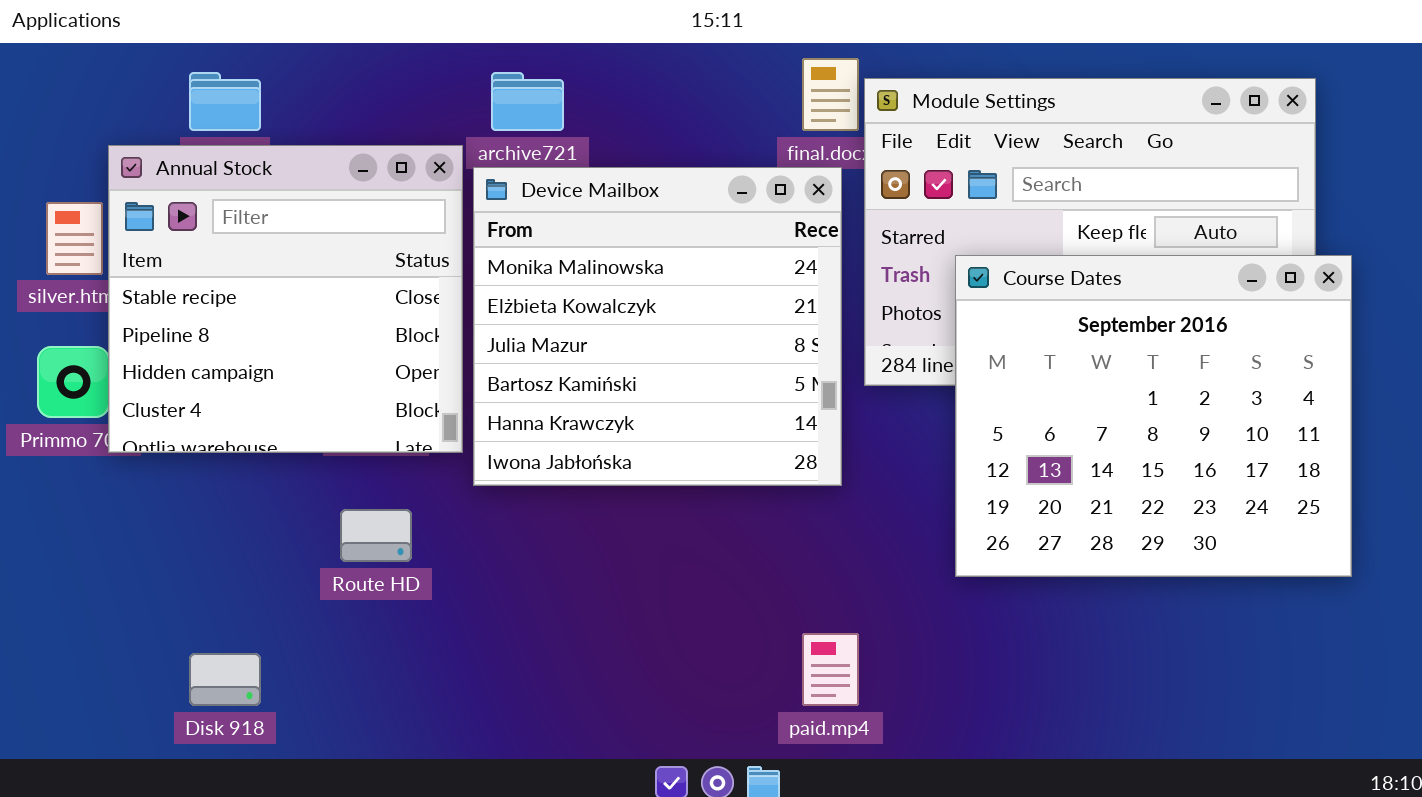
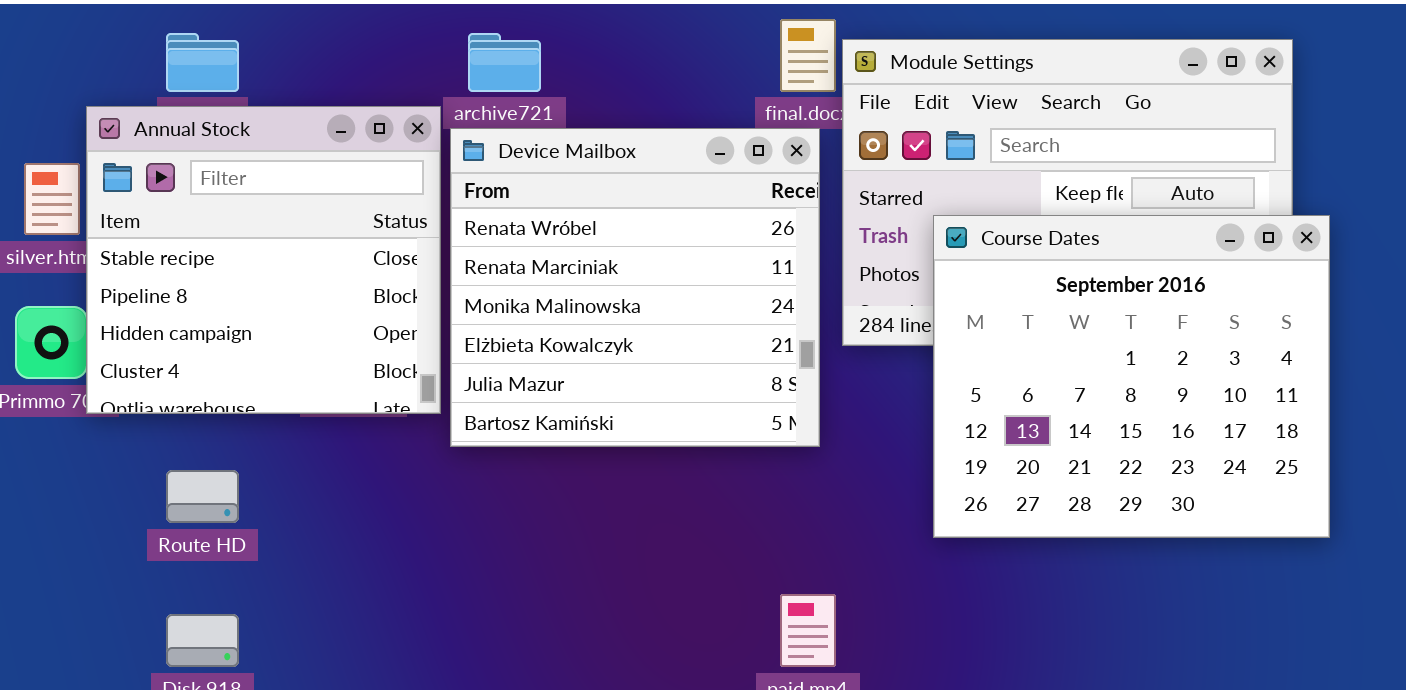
Device Mailbox: [473,167,842,486] -> [450,128,820,447], scrolled up 2 rows
Route HD: [340,509,412,562] -> [166,470,239,523], moved

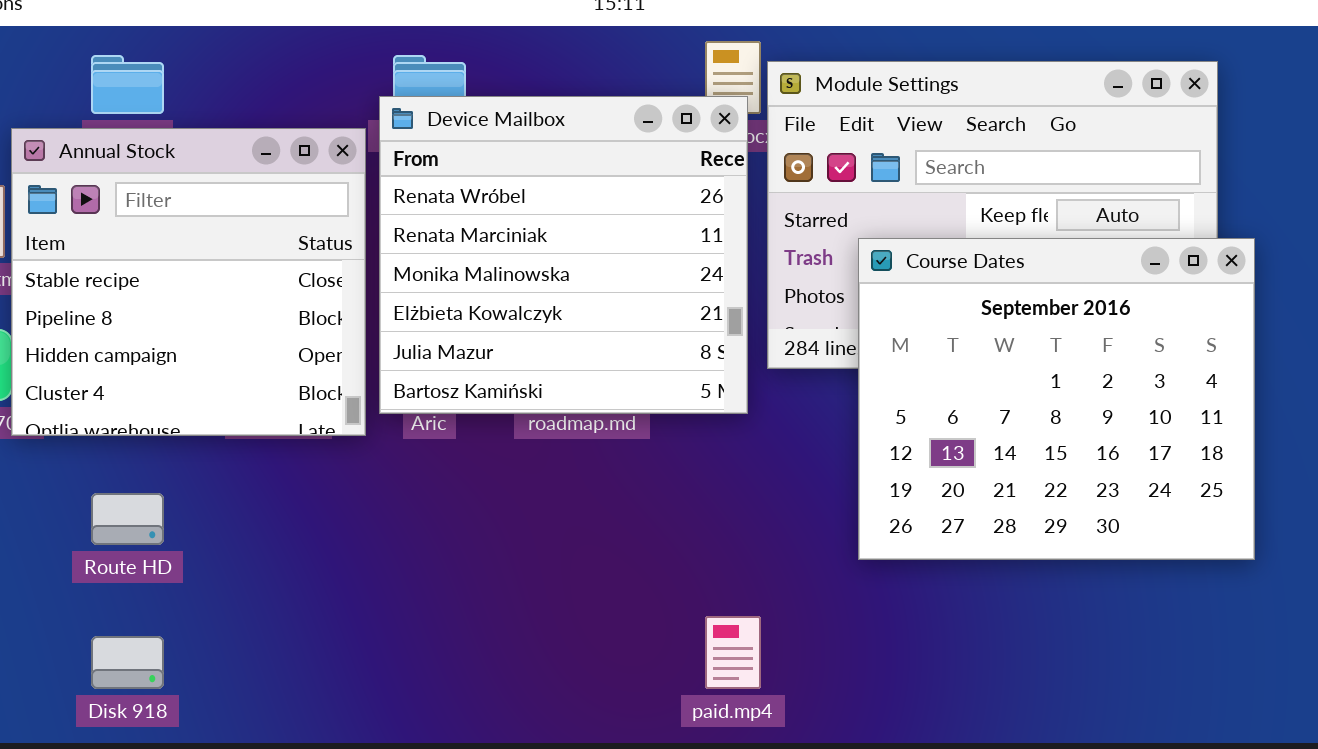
Device Mailbox: [450,128,820,447] -> [379,96,748,414], moved

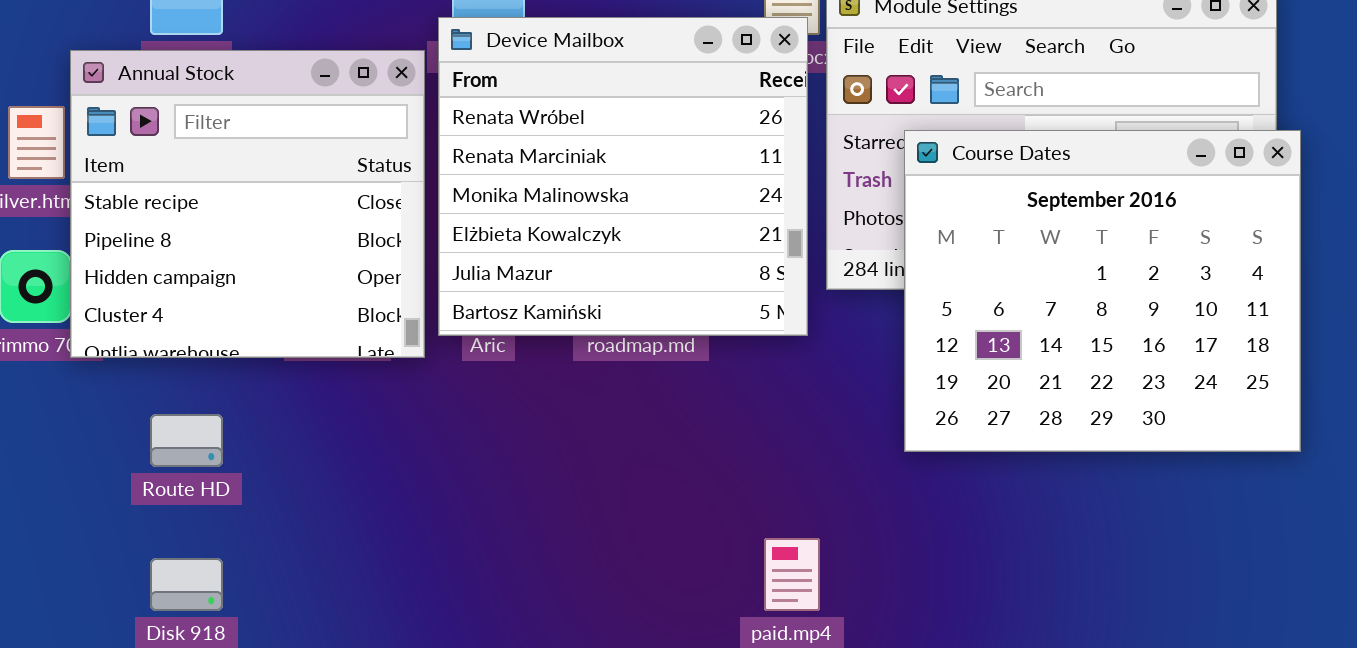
Course Dates: [858,238,1255,560] -> [904,130,1301,452], moved

